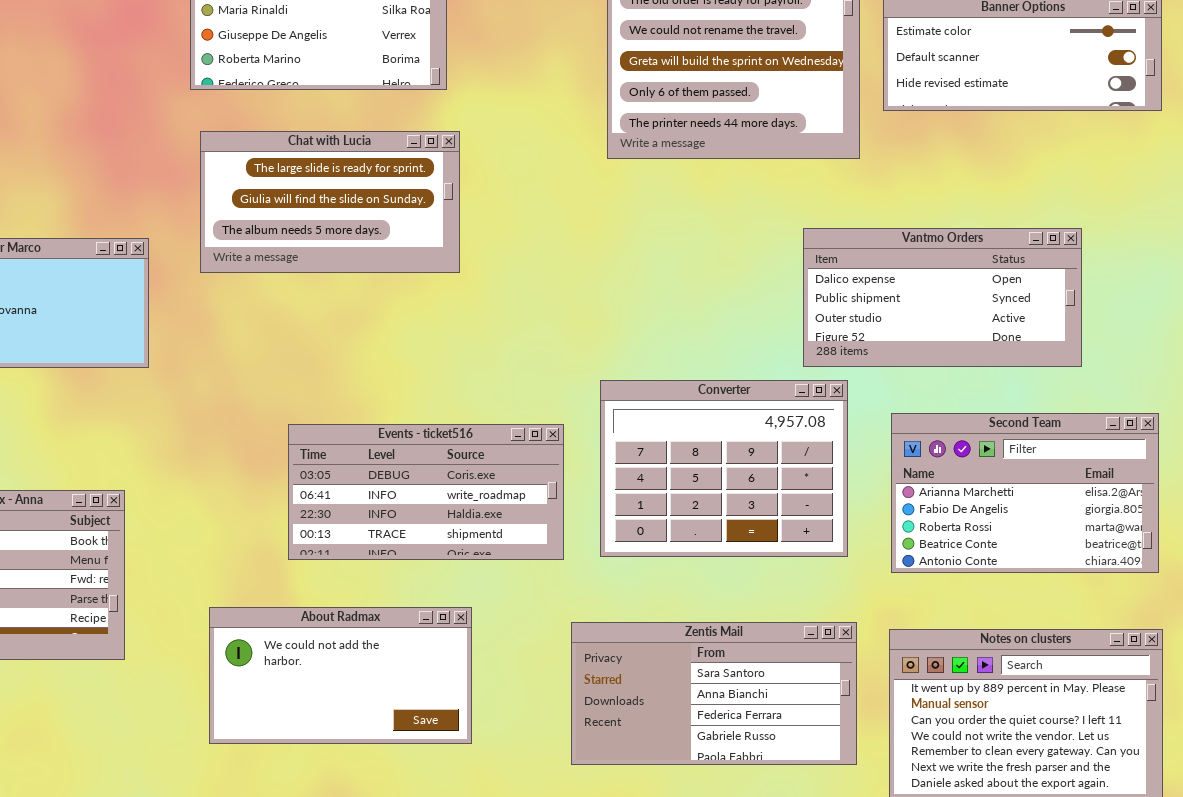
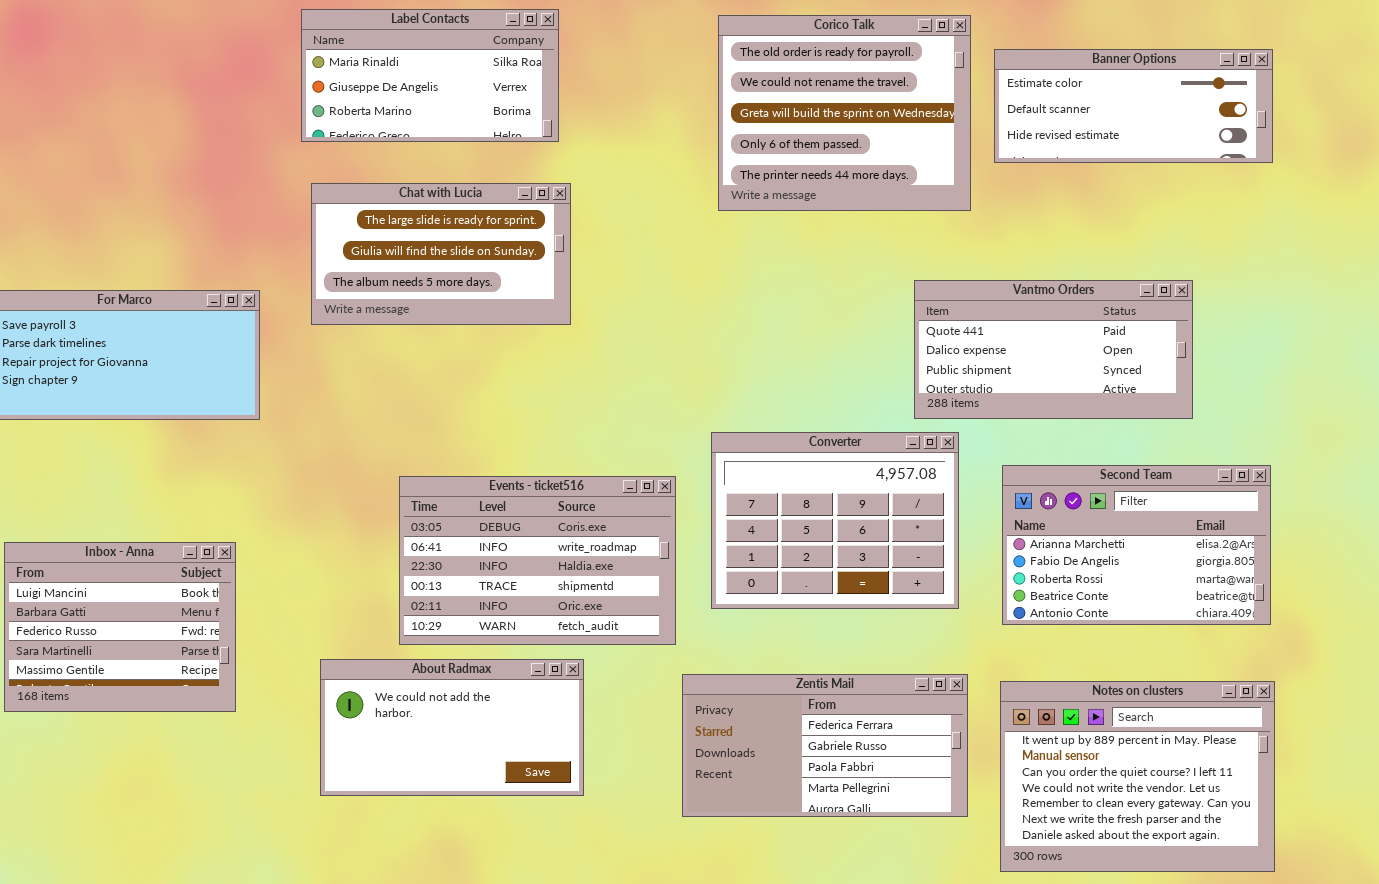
Vantmo Orders: [803,228,1082,367] -> [914,280,1193,419], scrolled up 1 row
Events - ticket516: [288,424,564,560] -> [399,476,676,645], resized
Zentis Mail: [571,622,857,765] -> [682,674,968,817], scrolled down 2 rows

